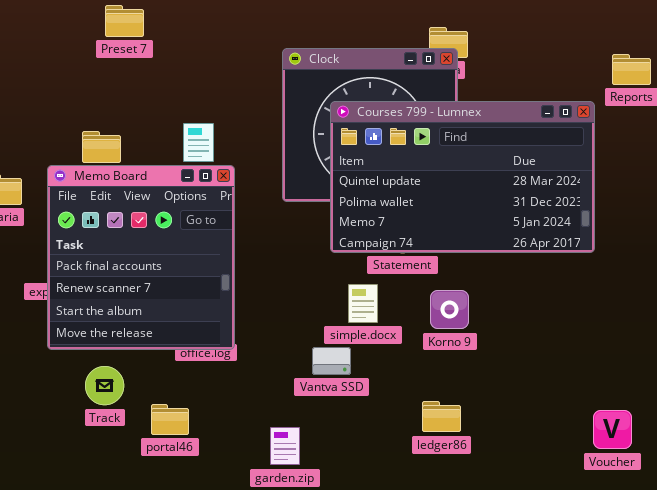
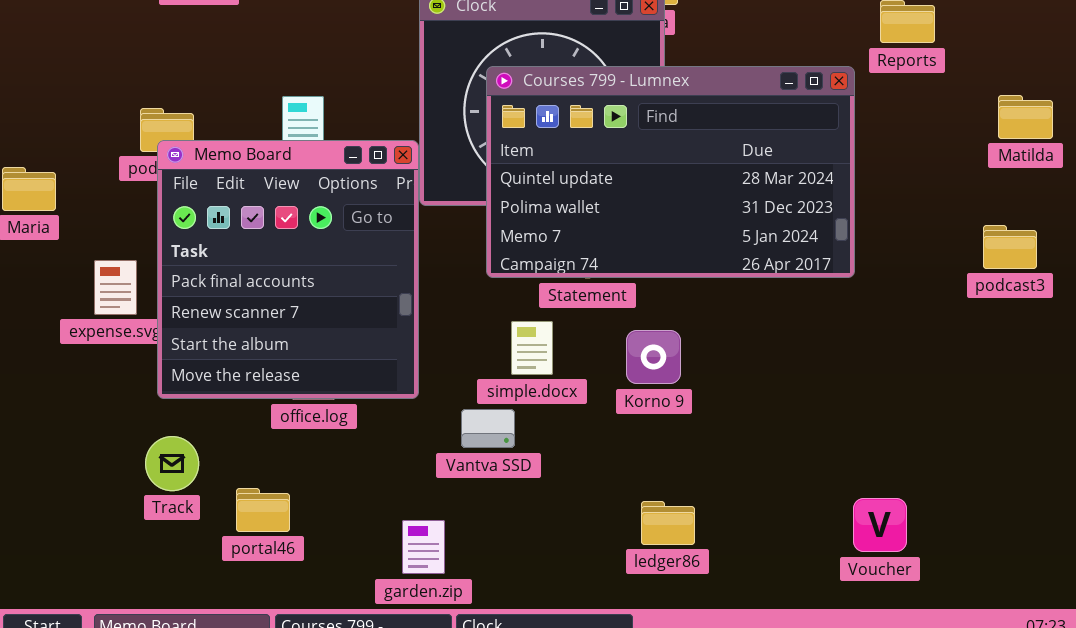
Memo Board: [47,165,235,350] -> [157,140,419,399], moved
ledger86: [422,401,461,432] -> [641,501,695,545], moved

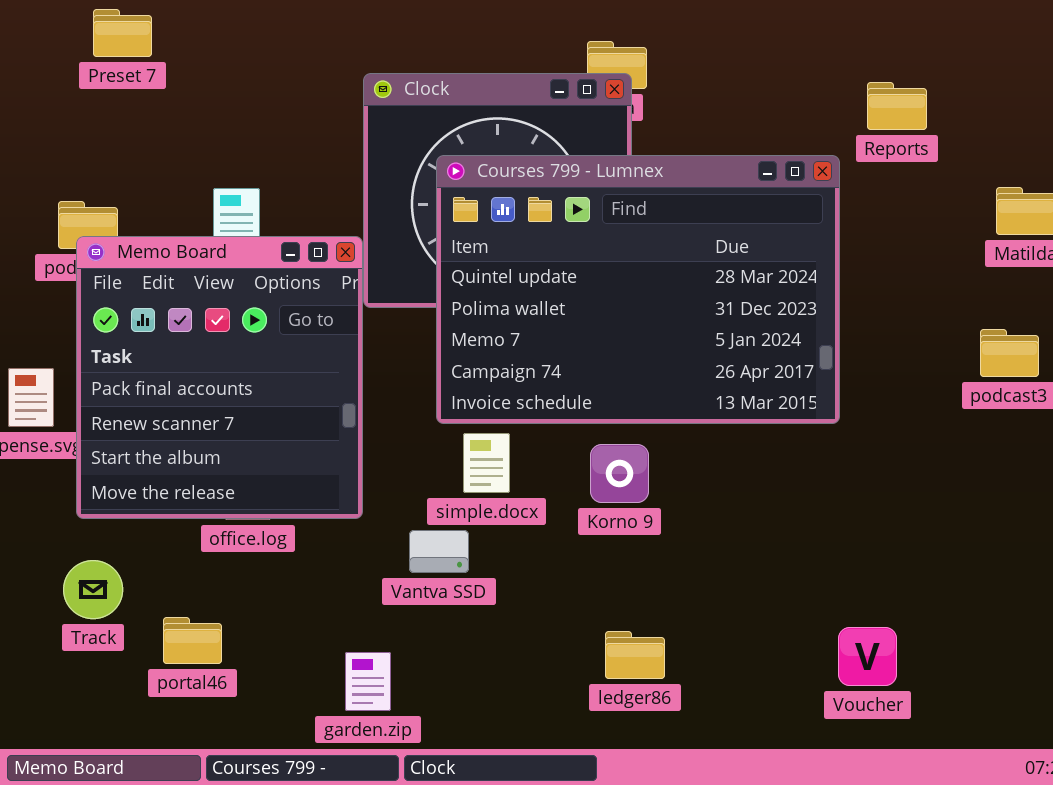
Courses 799 - Lumnex: [486,66,855,278] -> [436,155,840,424], resized

